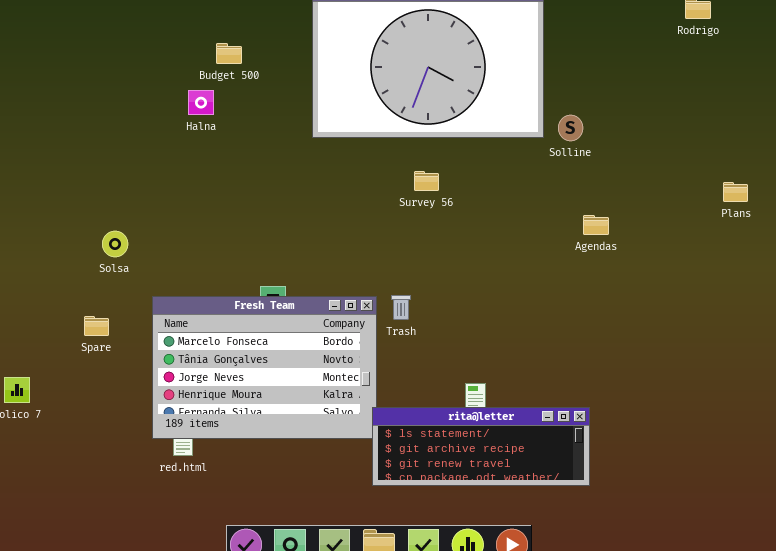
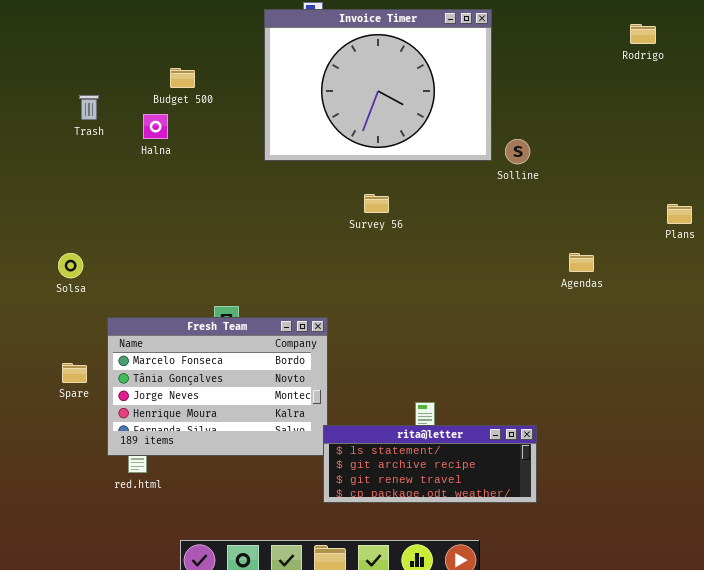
Agendas: [583,215,609,235] -> [569,253,594,272], moved
Trash: [391,295,411,320] -> [79,95,99,120], moved
Spare: [84,316,109,336] -> [62,363,87,383], moved

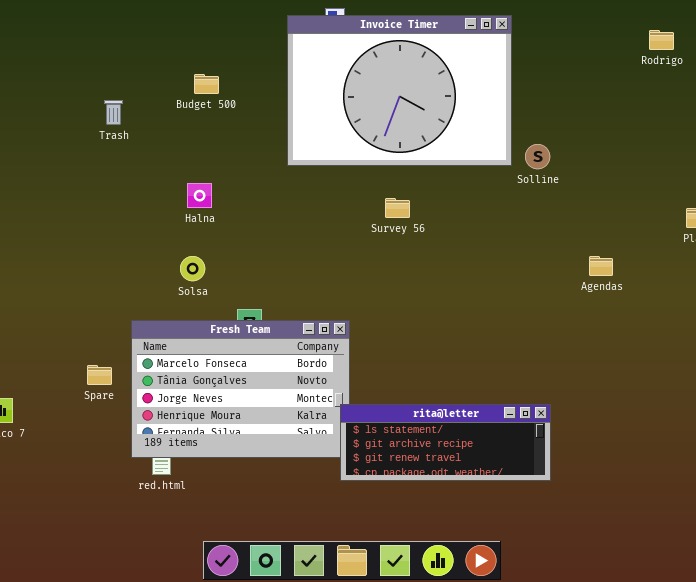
Halna: [143,114,168,139] -> [187,183,212,208], moved
Solsa: [58,253,83,278] -> [180,256,205,281], moved
rita@letter: [323,425,537,503] -> [340,404,551,481], moved

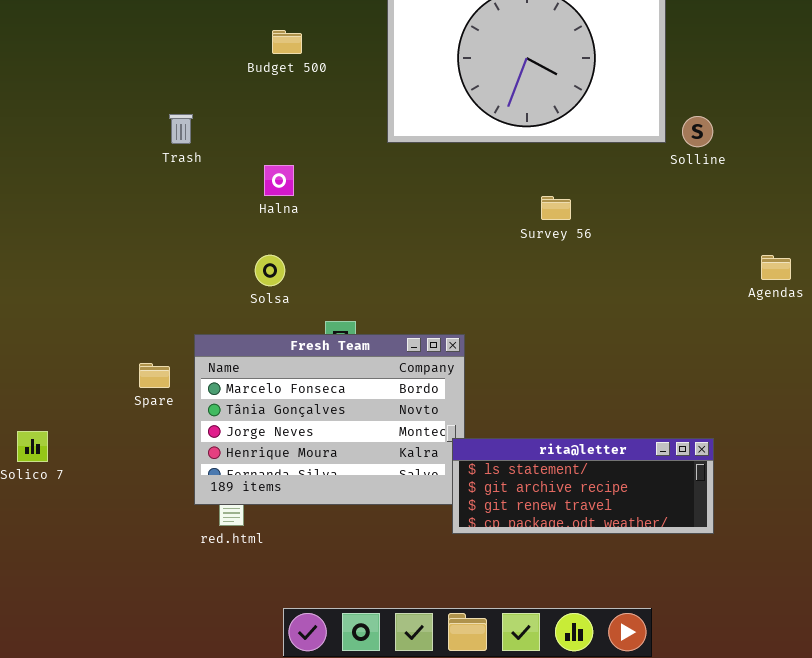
Trash: [104,100,123,125] -> [169,114,193,144], moved
Survey 56: [385,198,410,218] -> [541,196,571,220], moved
Spare: [87,365,112,385] -> [139,363,170,388], moved

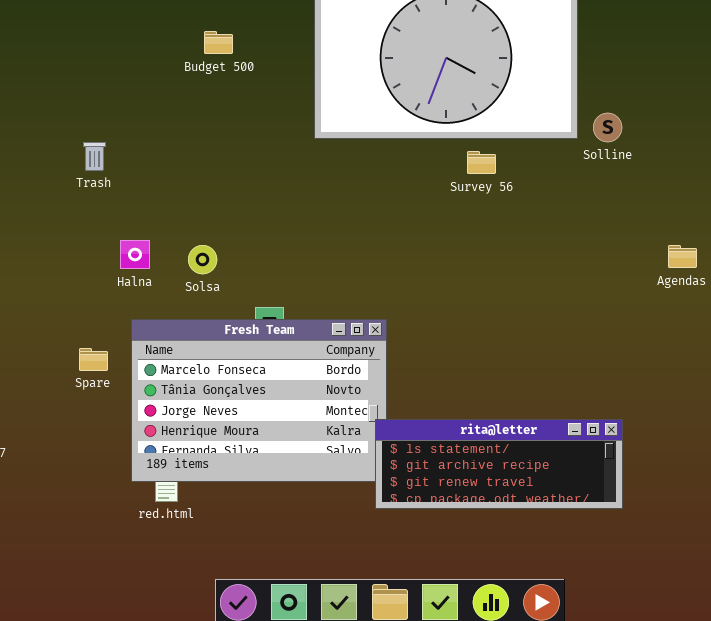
Trash: [169,114,193,144] -> [83,142,106,171], moved
Halna: [264,165,294,196] -> [120,240,150,269], moved
Survey 56: [541,196,571,220] -> [467,151,496,174], moved

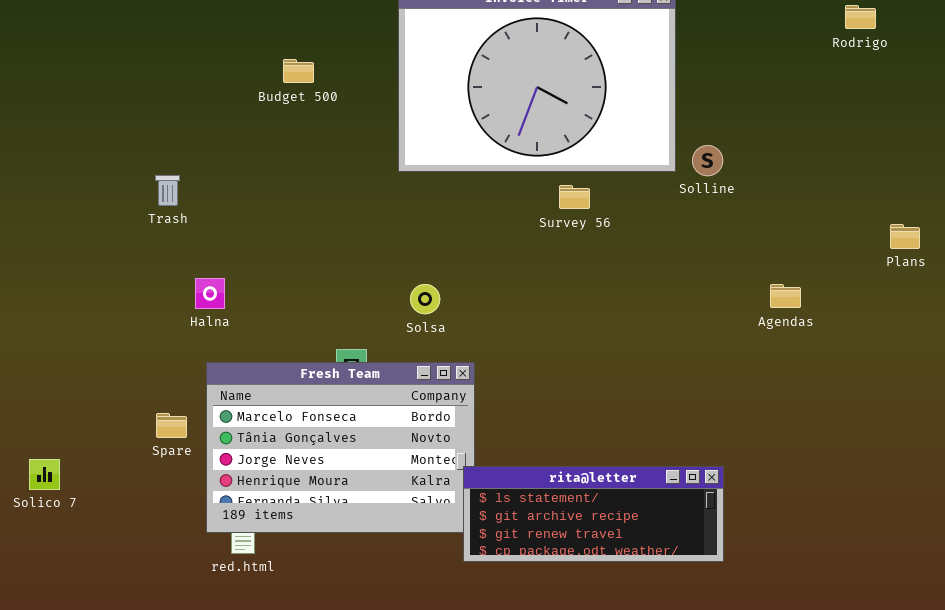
Solsa: [188,245,217,274] -> [410,284,440,314], moved
Spare: [79,348,108,371] -> [156,413,187,438], moved

